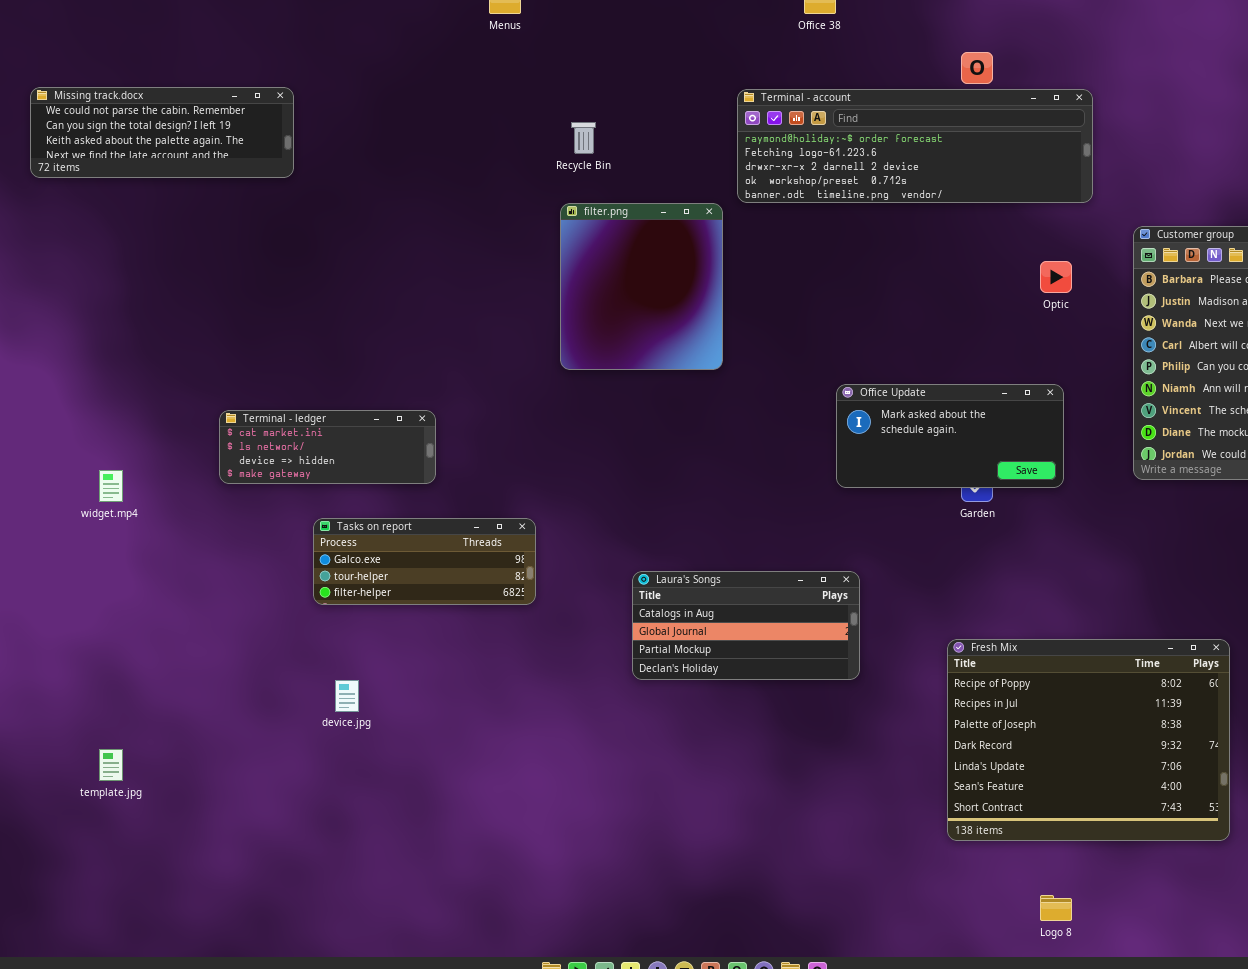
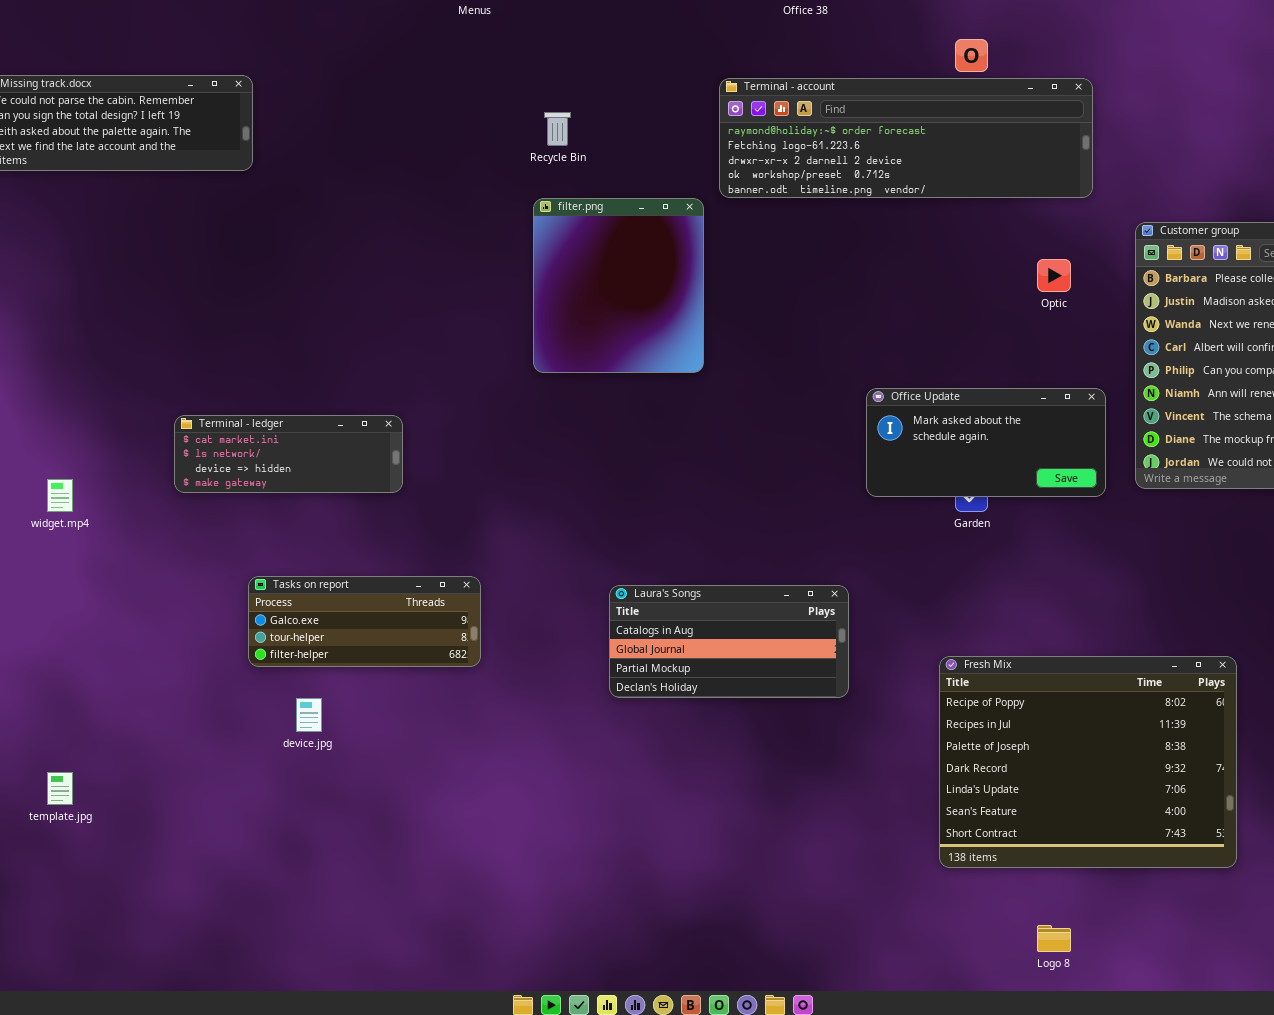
Office Update: [836,384,1064,488] -> [866,388,1106,497], moved
Tasks on report: [313,518,536,605] -> [248,576,481,667], moved

